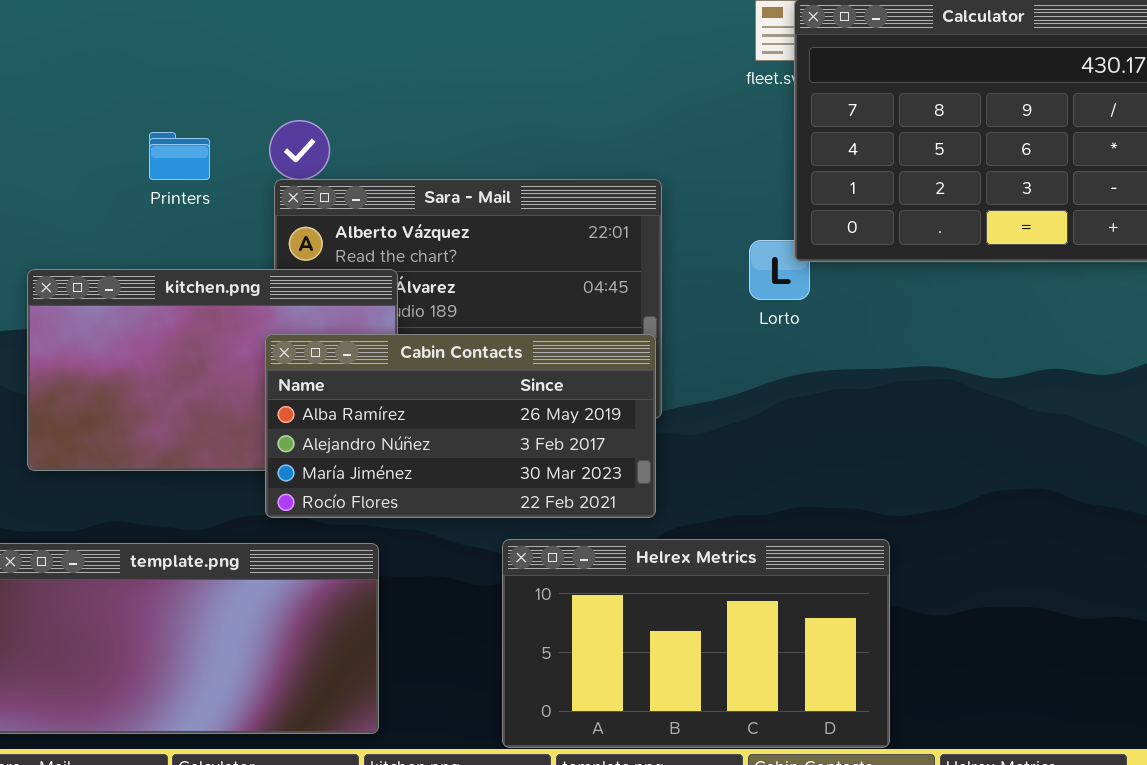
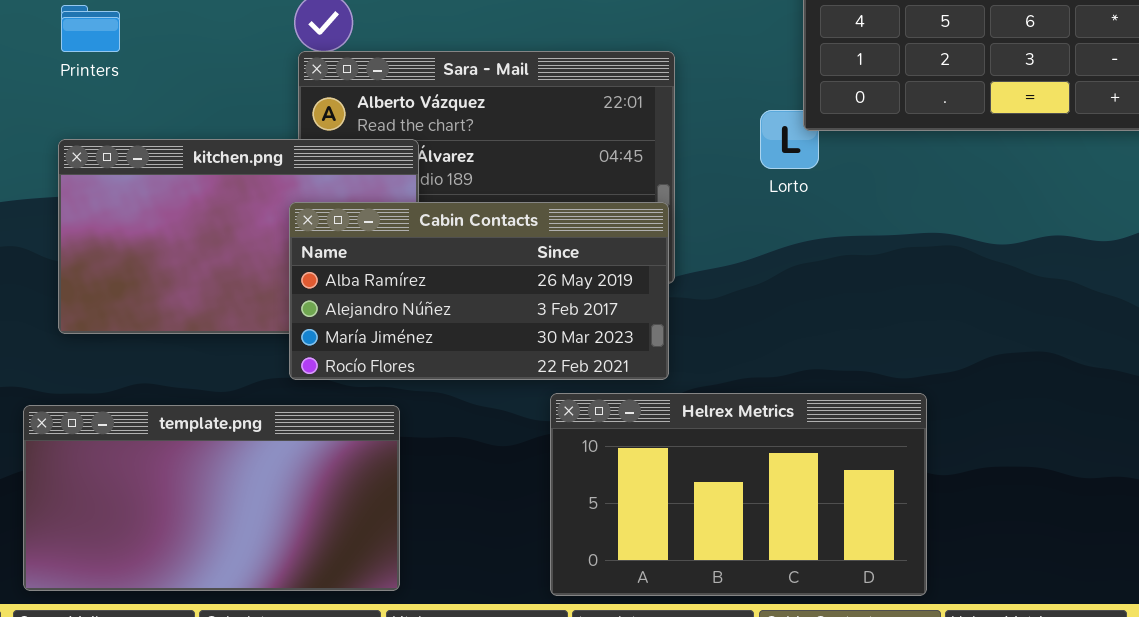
Printers: [149,132,210,180] -> [61,5,120,52], moved
Helrex Metrics: [502,539,890,748] -> [550,393,927,596], moved

